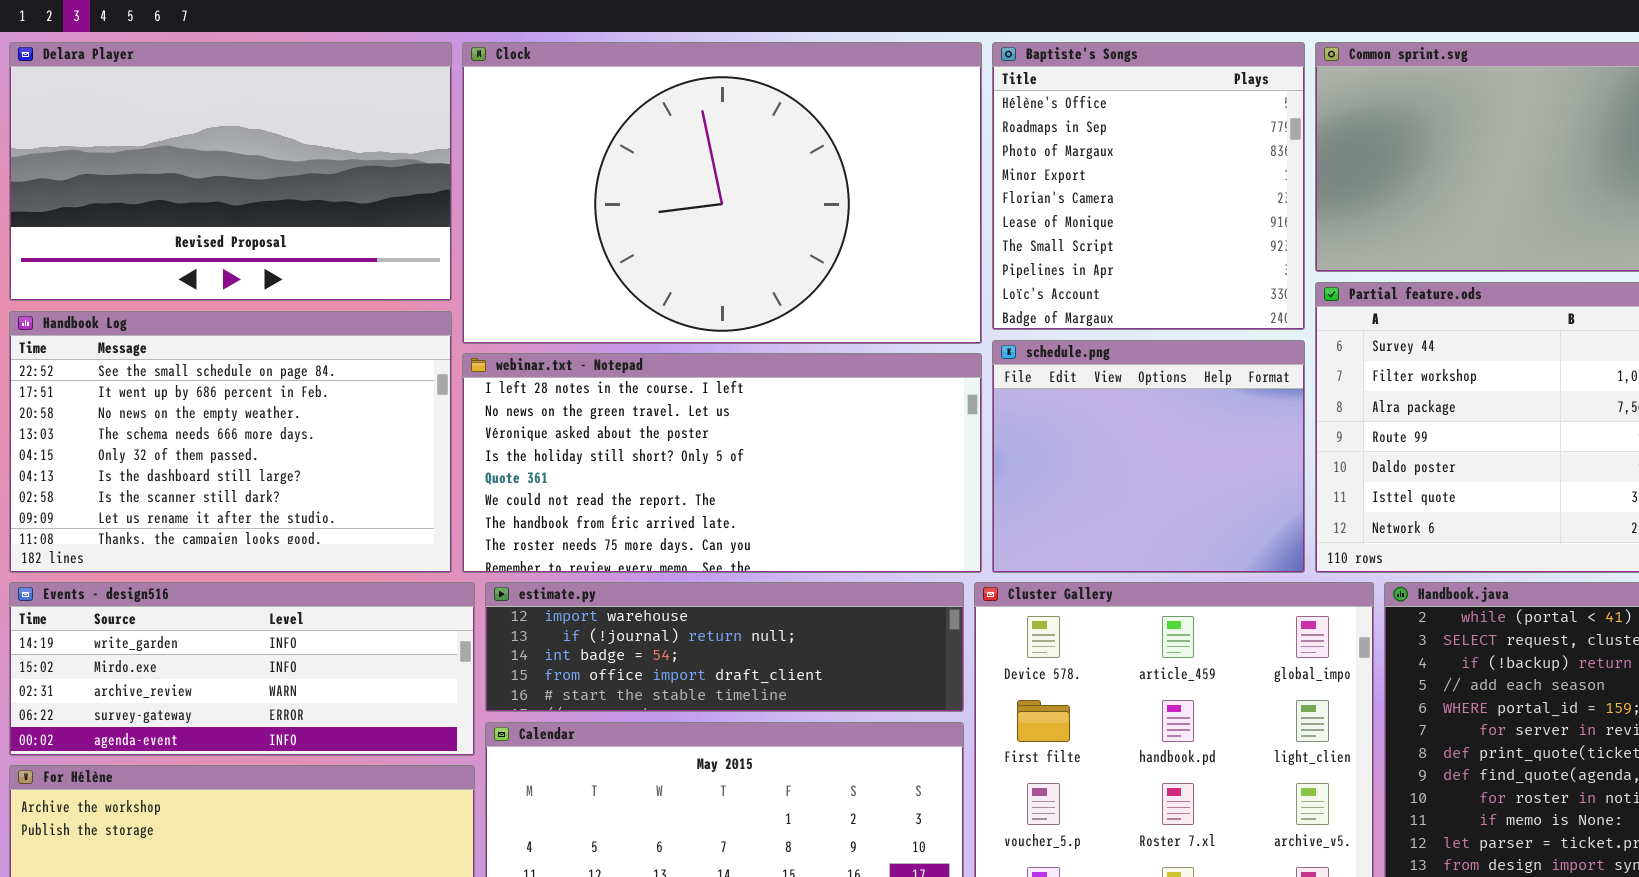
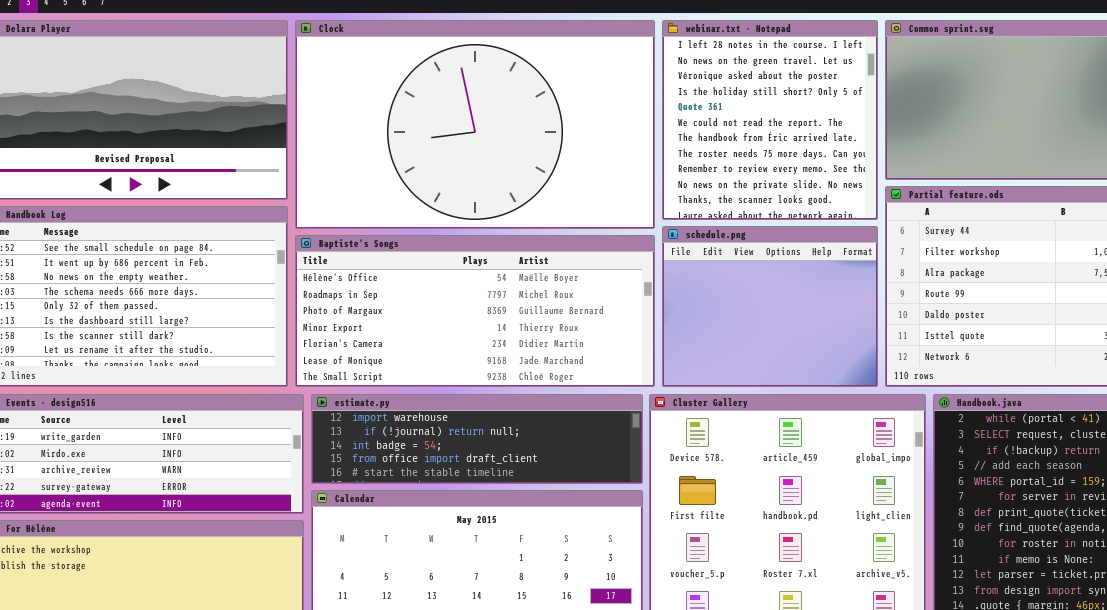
Baptiste's Songs: [992,42,1305,330] -> [295,235,655,387], moved, resized
webinar.txt - Notepad: [462,353,982,573] -> [662,20,878,220], moved, resized

